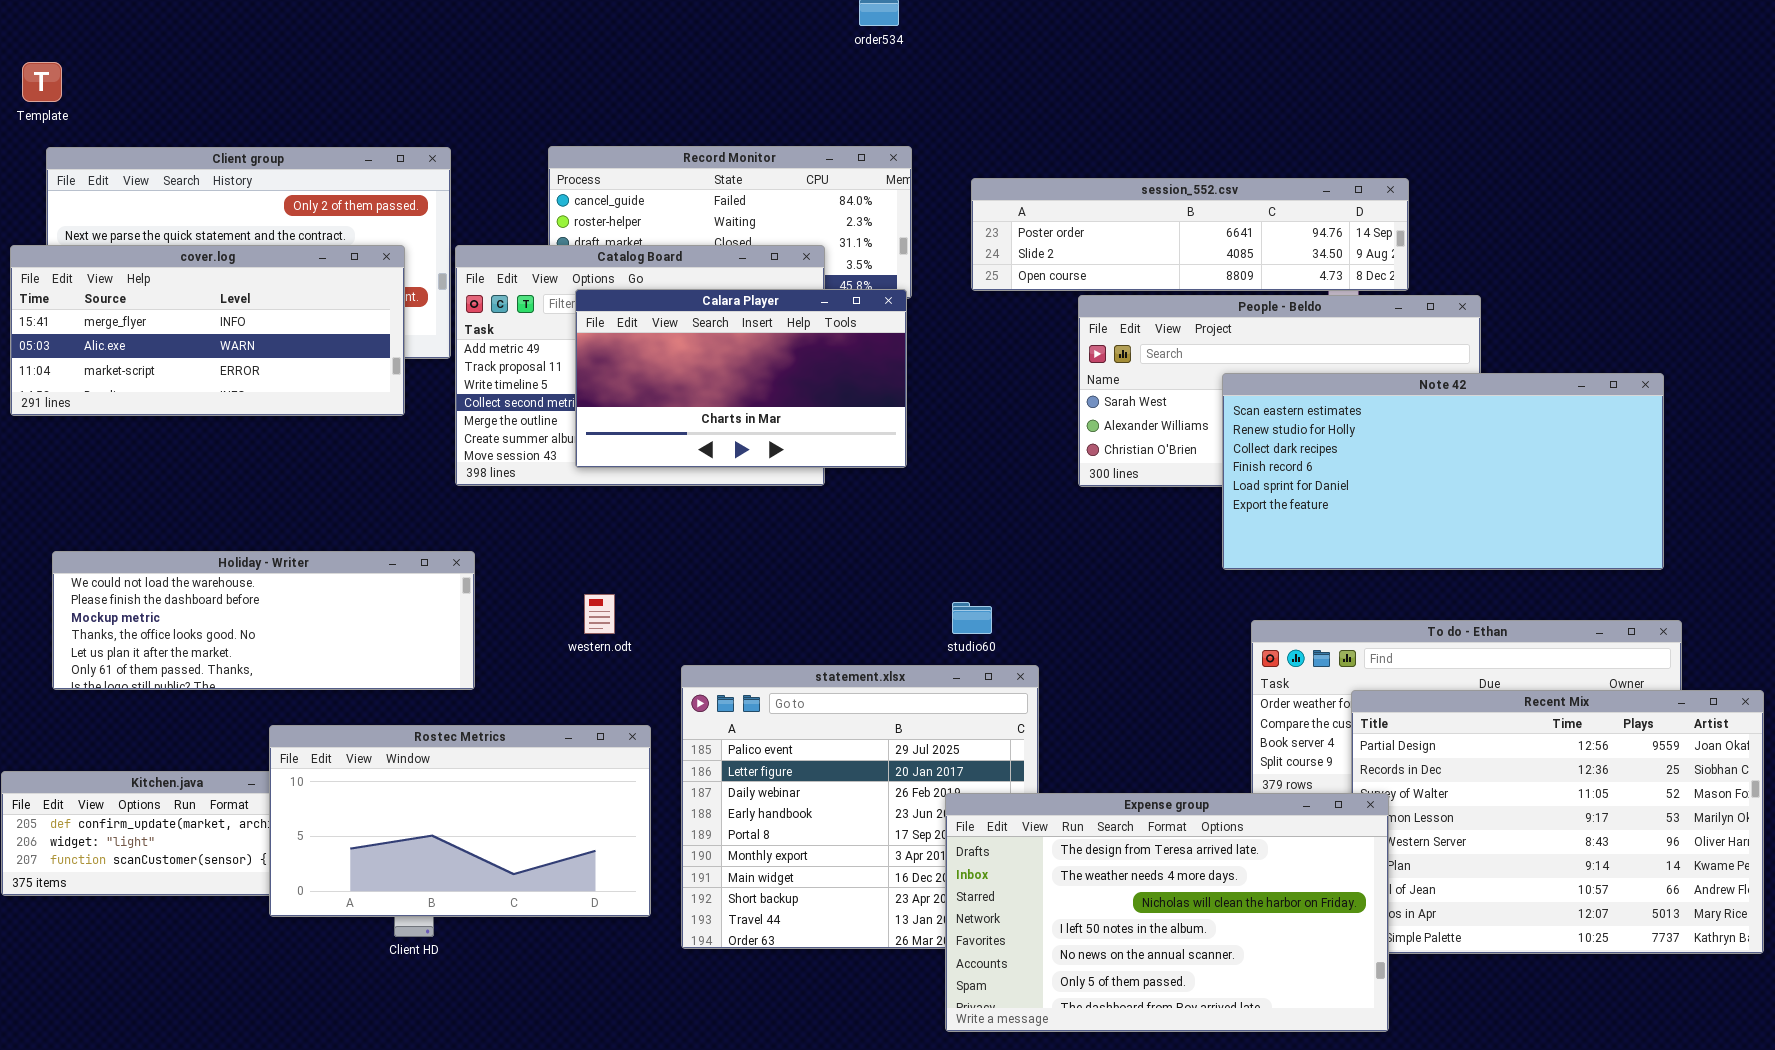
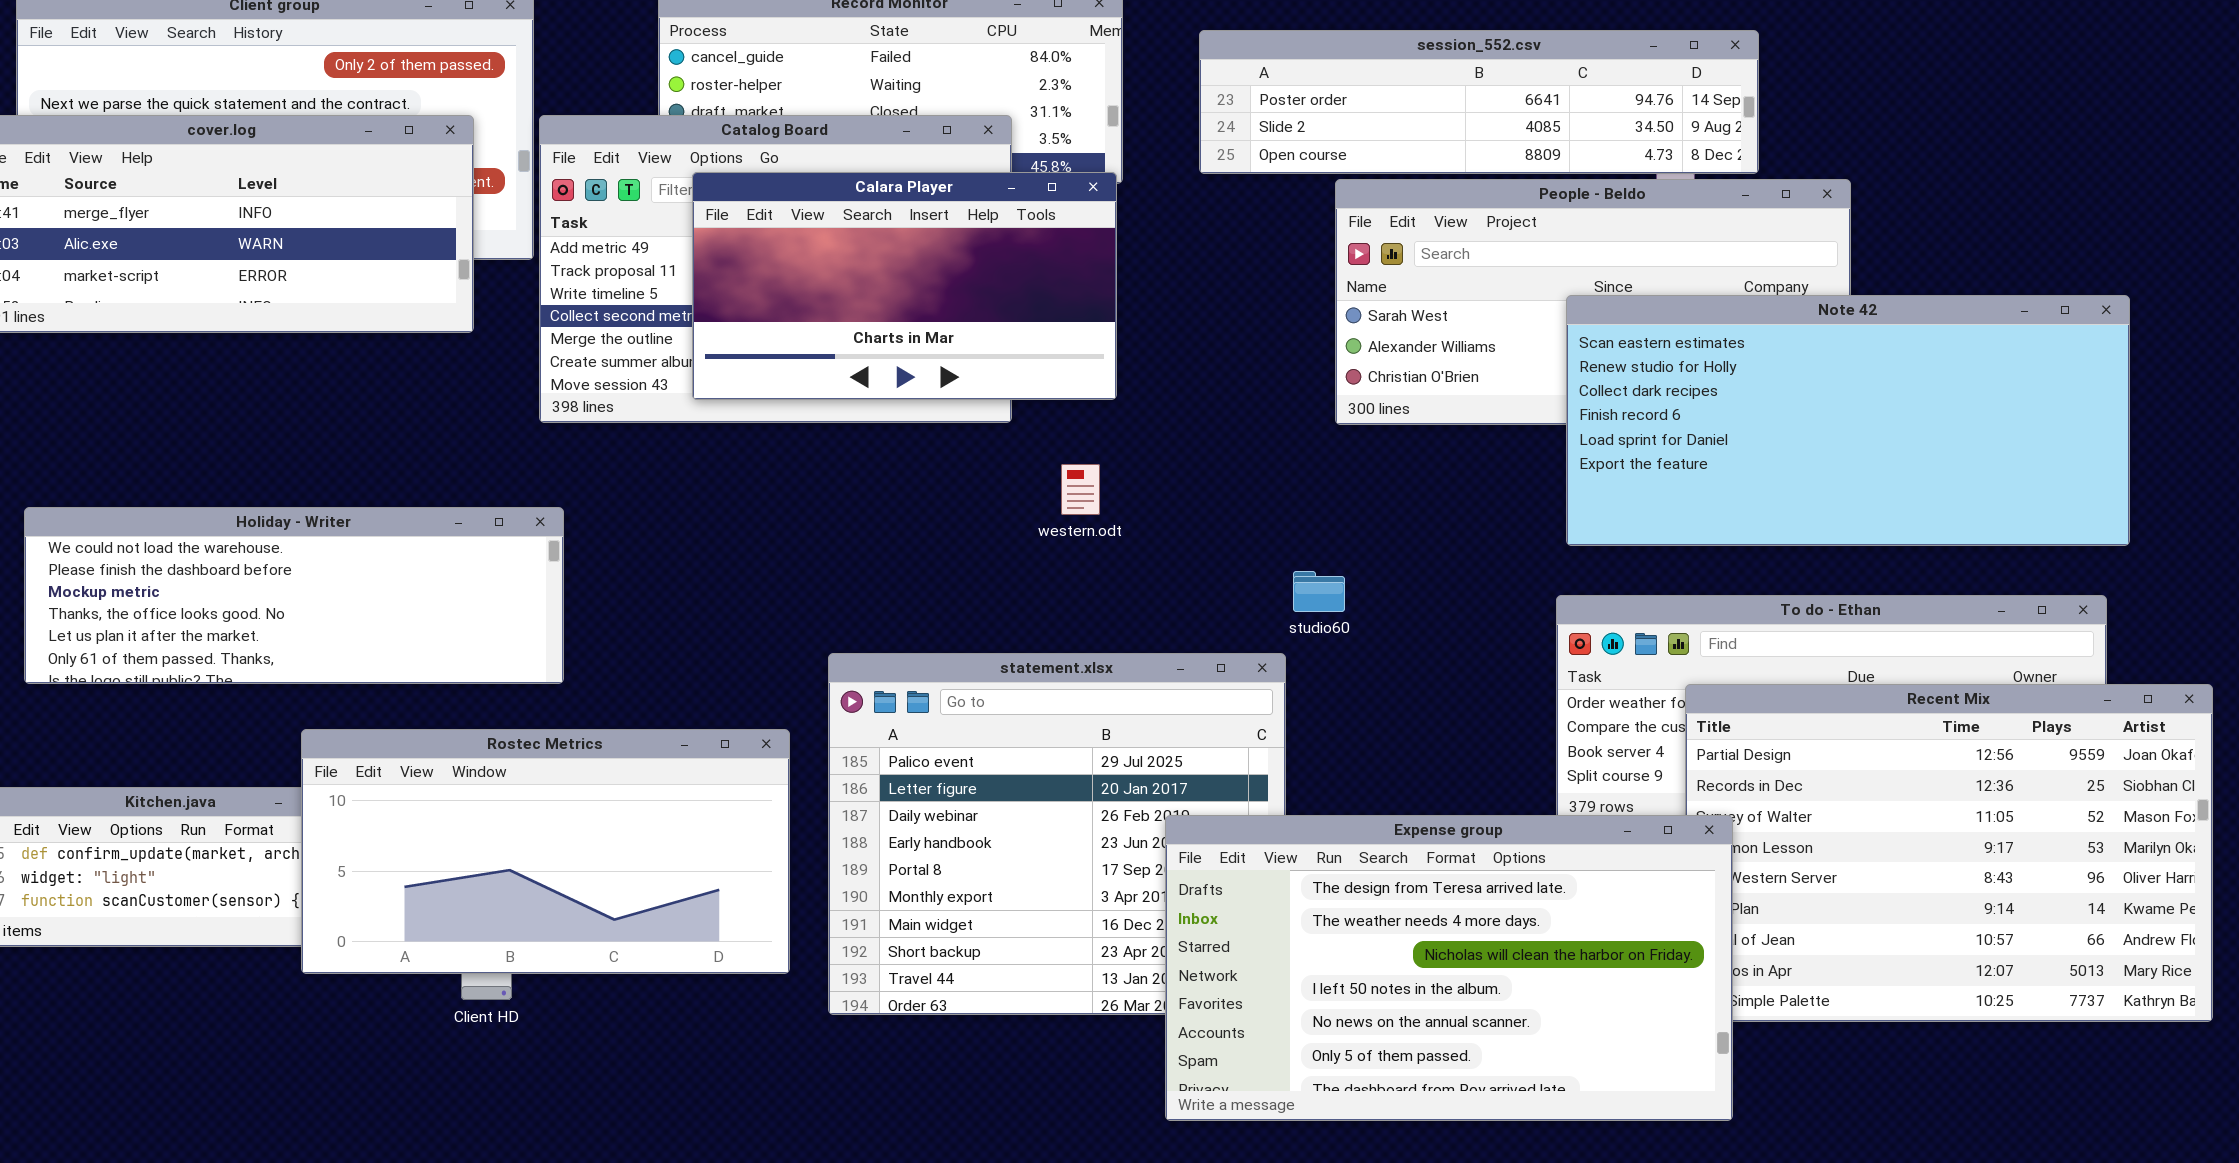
Note 42: [1222,373,1664,570] -> [1566,295,2130,546], moved
western.odt: [584,594,615,634] -> [1061,464,1100,515], moved
studio60: [952,602,992,634] -> [1293,571,1345,612], moved

